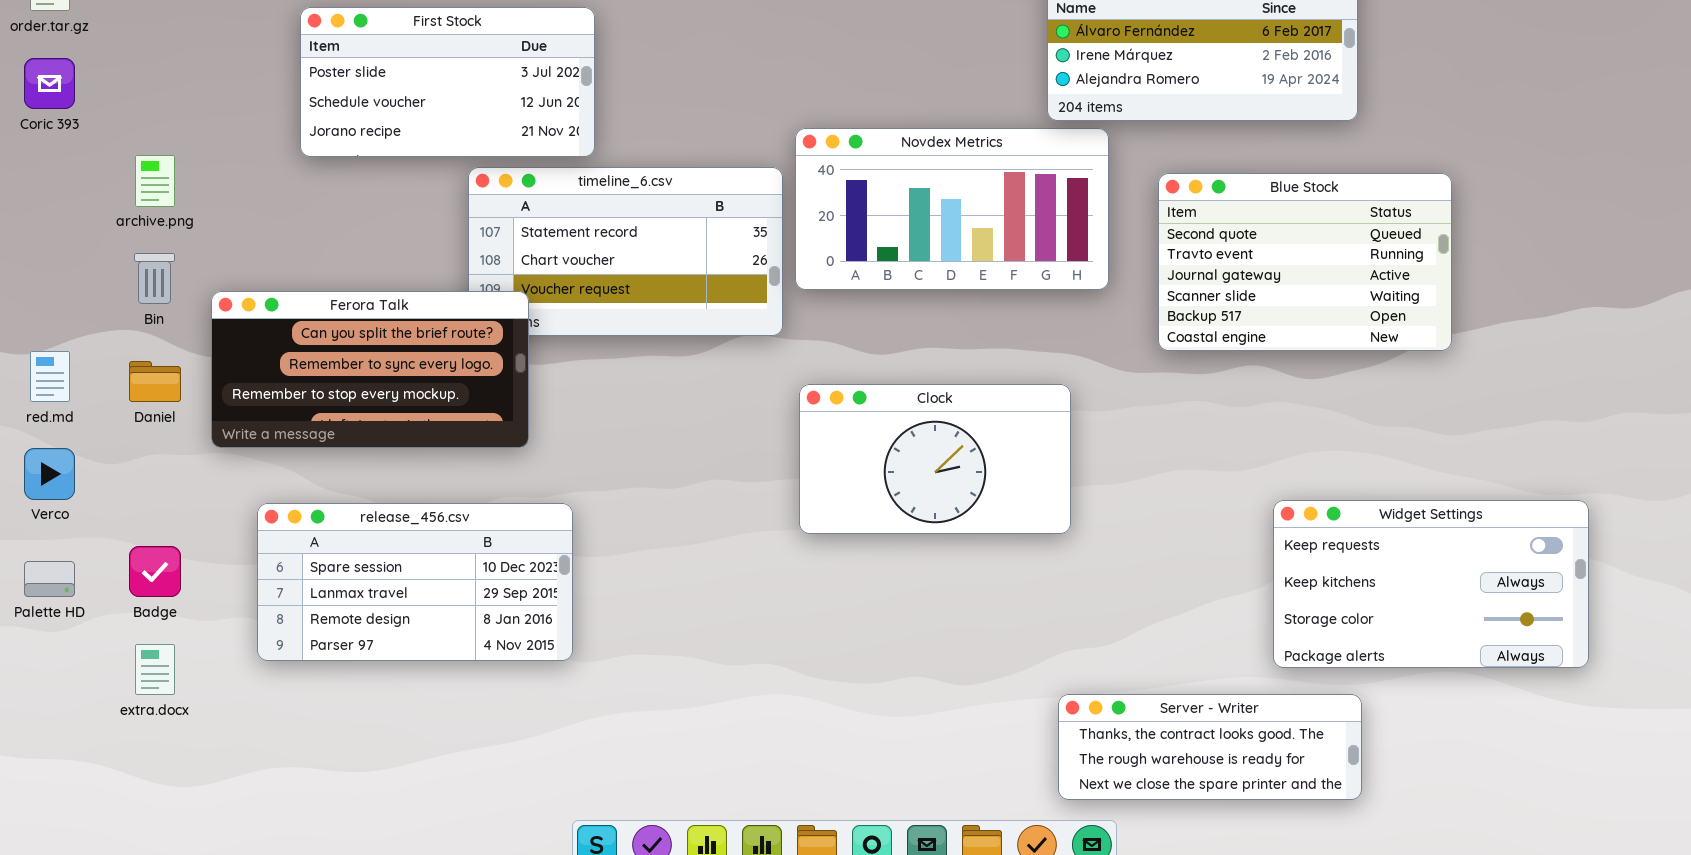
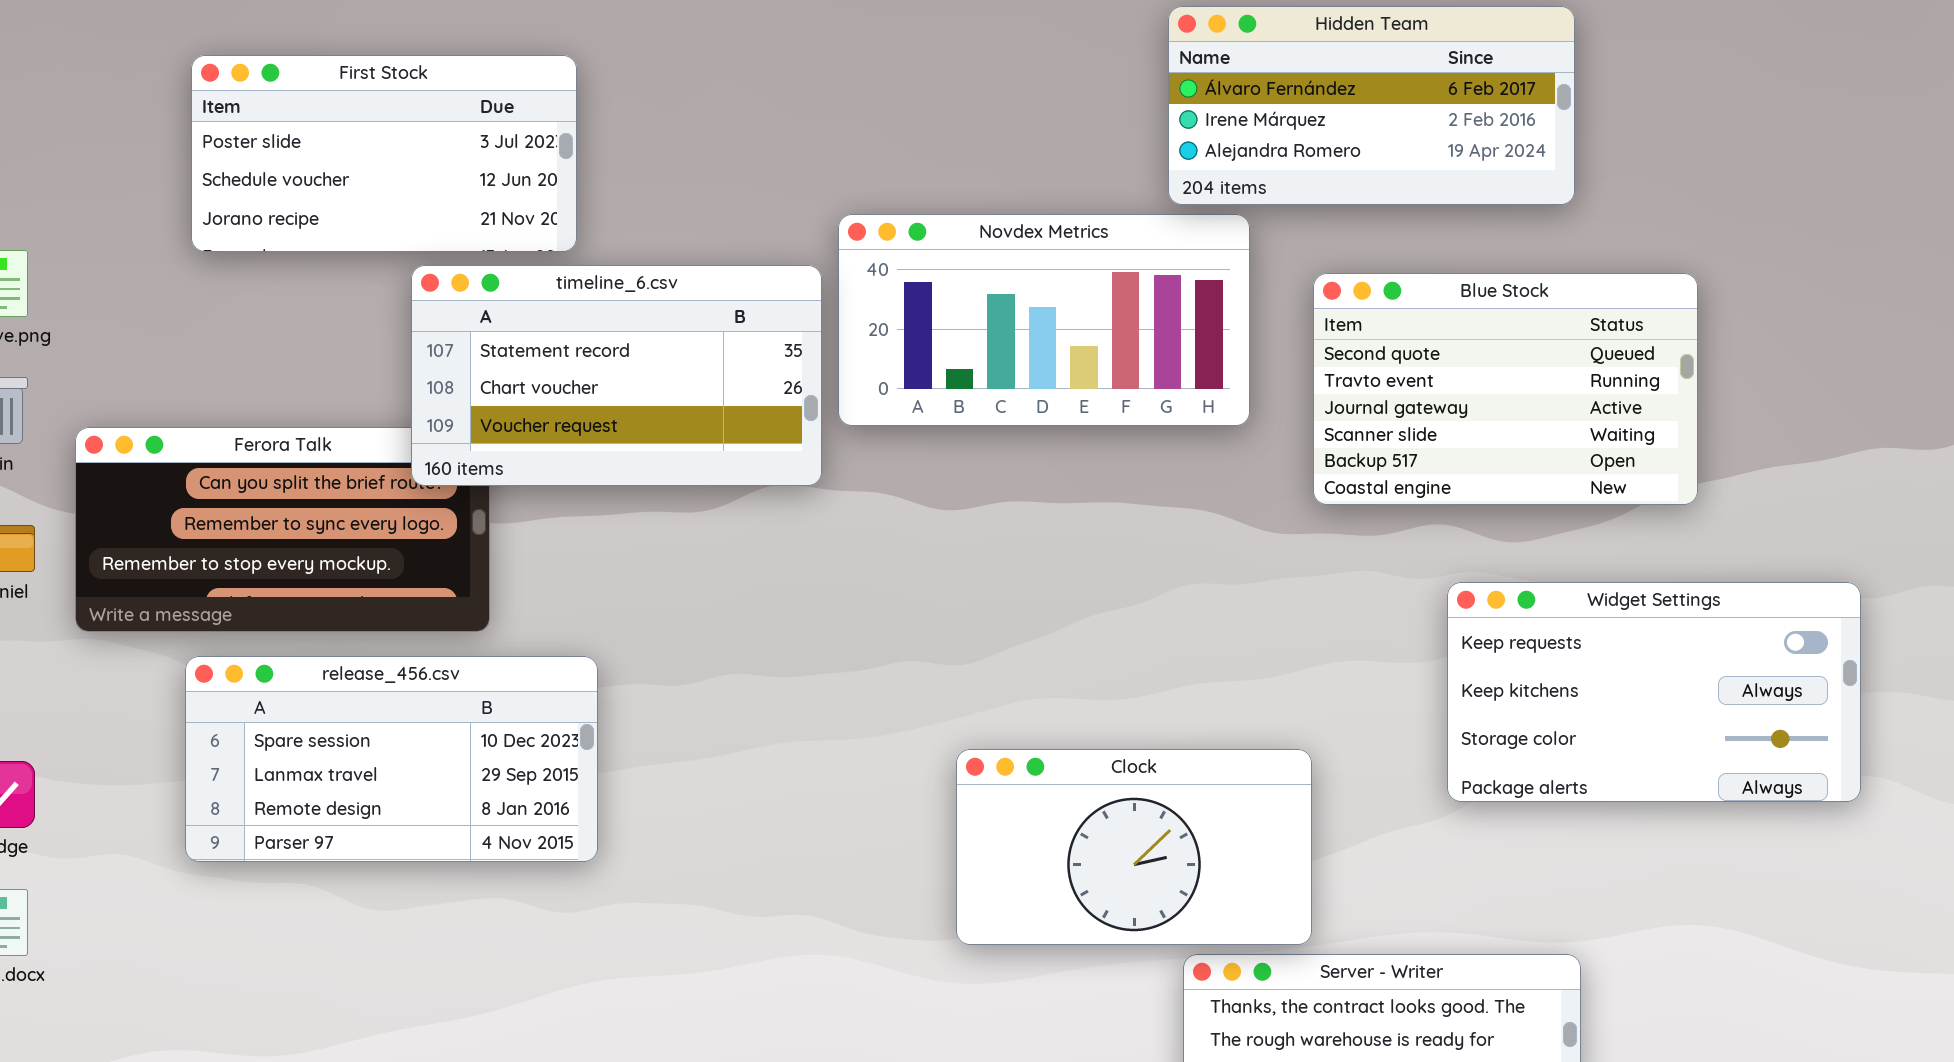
timeline_6.csv: [468,167,783,336] -> [411,265,822,486], raised
Clock: [799,384,1071,534] -> [956,749,1312,945], moved
Widget Settings: [1273,500,1589,668] -> [1447,582,1861,802], moved
release_456.csv: [257,503,573,661] -> [185,656,598,862], moved

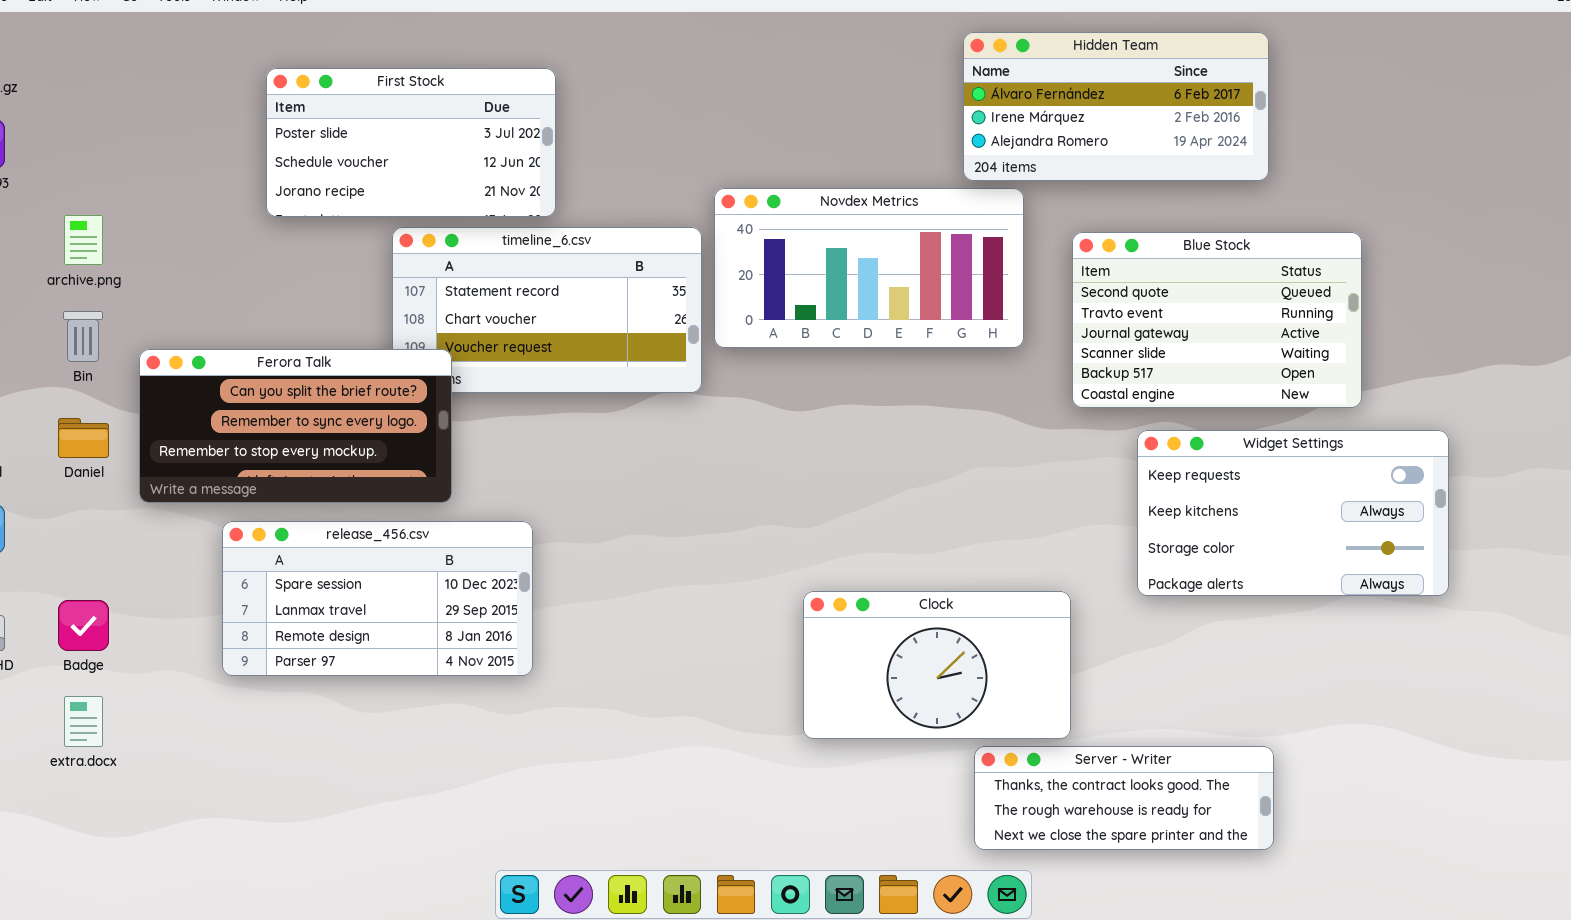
First Stock: [191,55,577,252] -> [266,68,556,217], moved
Ferora Talk: [75,427,490,632] -> [139,349,452,503], raised
Widget Settings: [1447,582,1861,802] -> [1137,430,1449,596], moved

